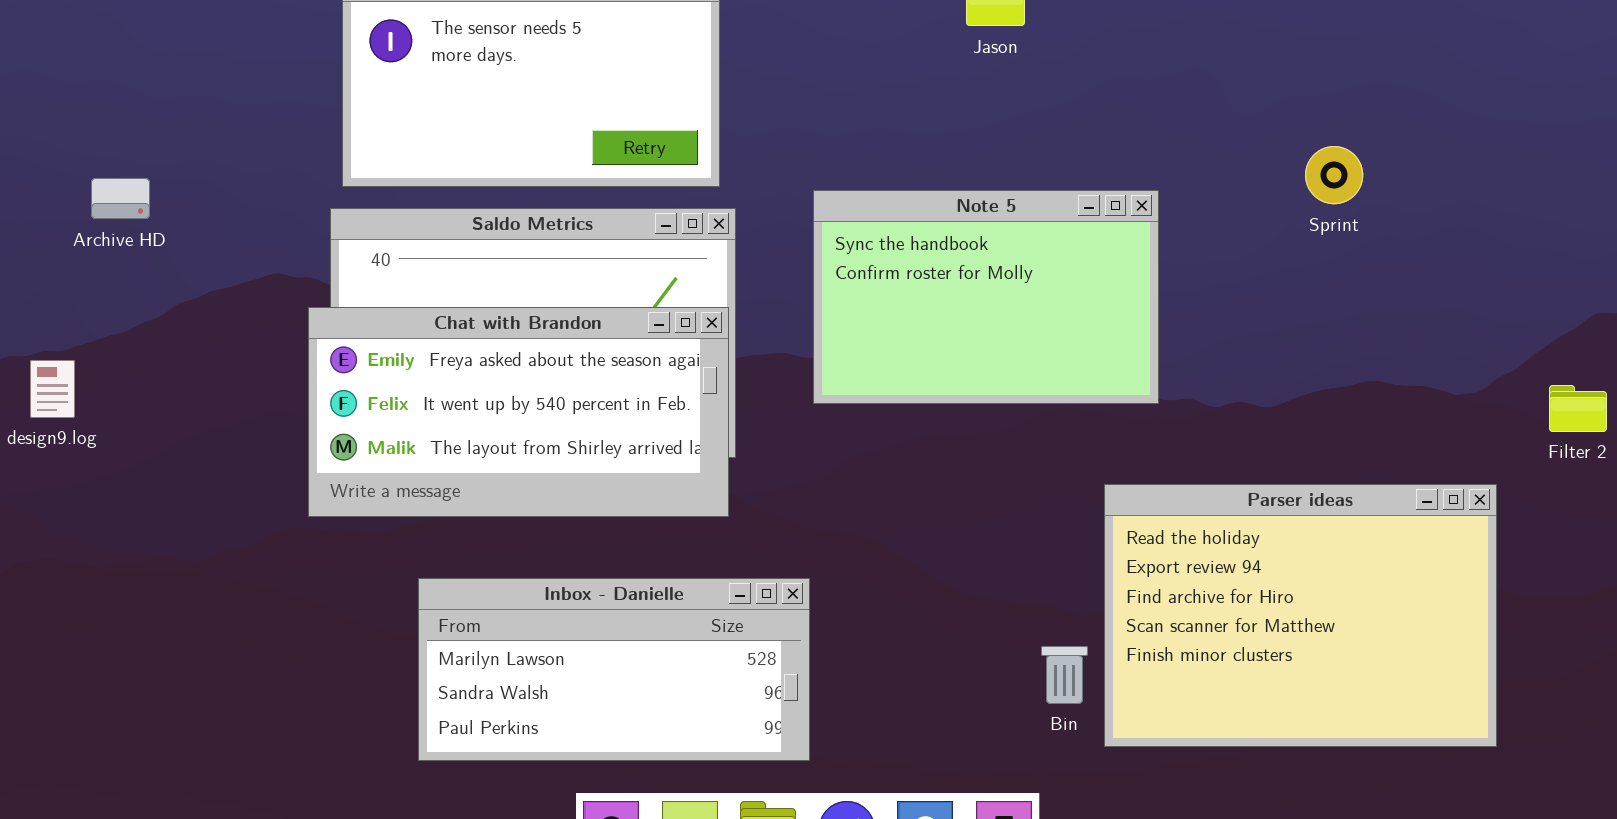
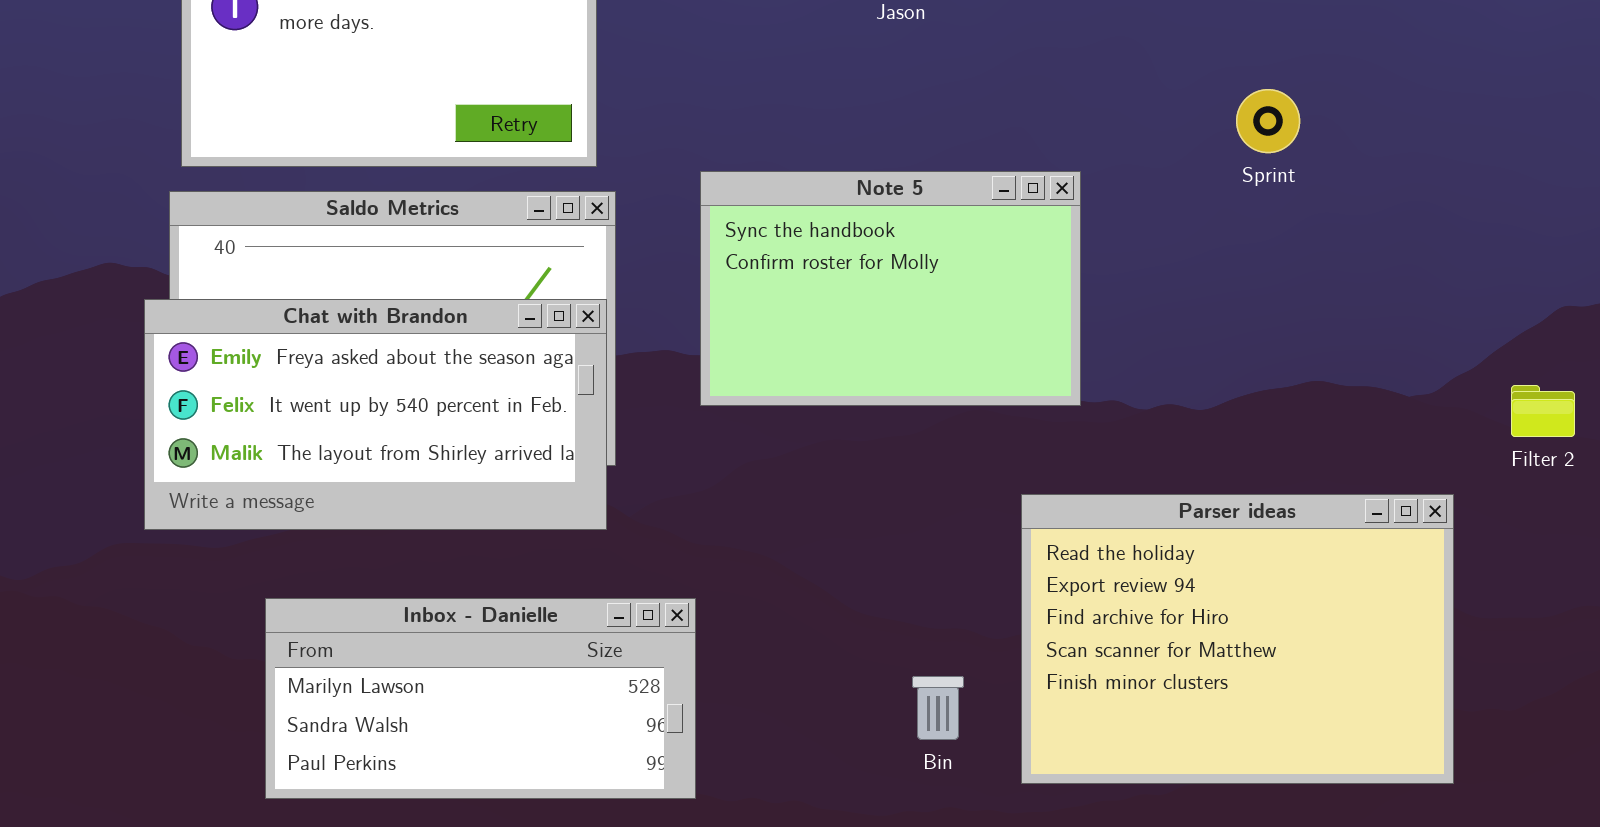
Sprint: [1305,146,1363,204] -> [1236,89,1300,153], moved
Bin: [1041,646,1088,704] -> [912,676,964,740], moved

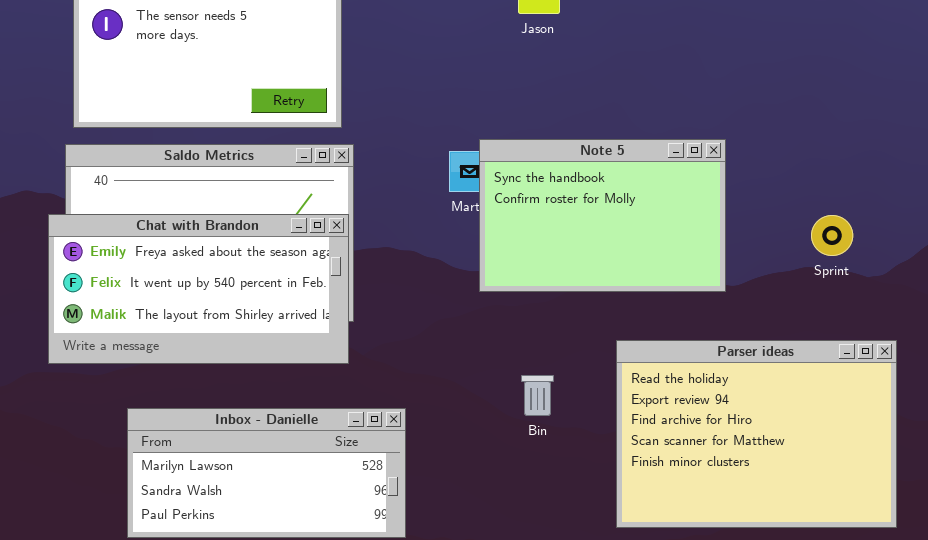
Sprint: [1236,89,1300,153] -> [811,215,853,256], moved
Note 5: [700,171,1081,406] -> [479,139,726,292], moved
Bin: [912,676,964,740] -> [521,375,554,416], moved

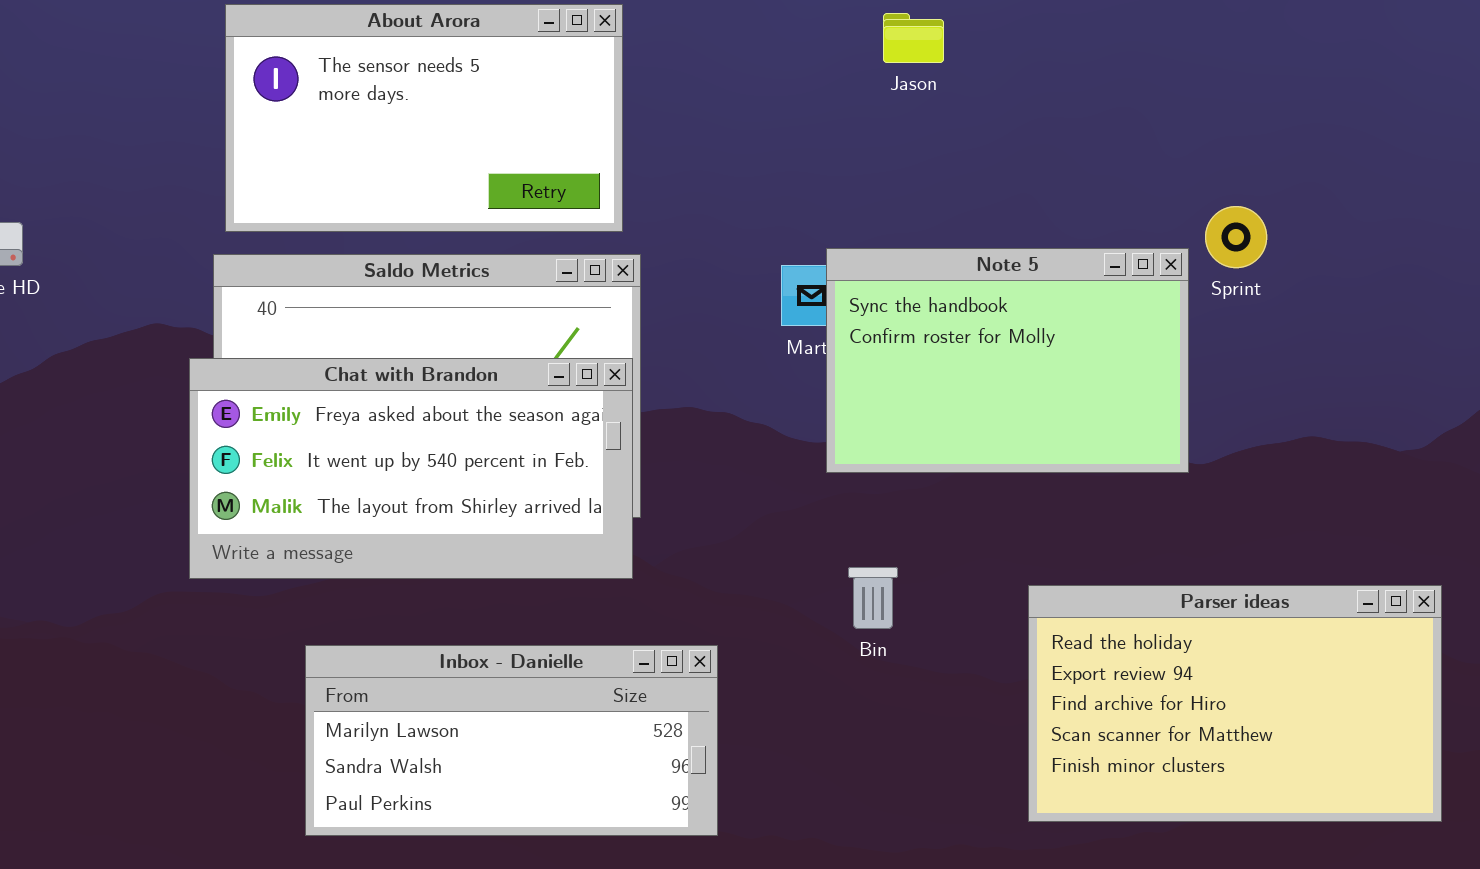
Sprint: [811,215,853,256] -> [1205,206,1267,268], moved
Parser ideas: [616,340,897,528] -> [1028,585,1442,822], resized
Bin: [521,375,554,416] -> [848,567,898,629], moved

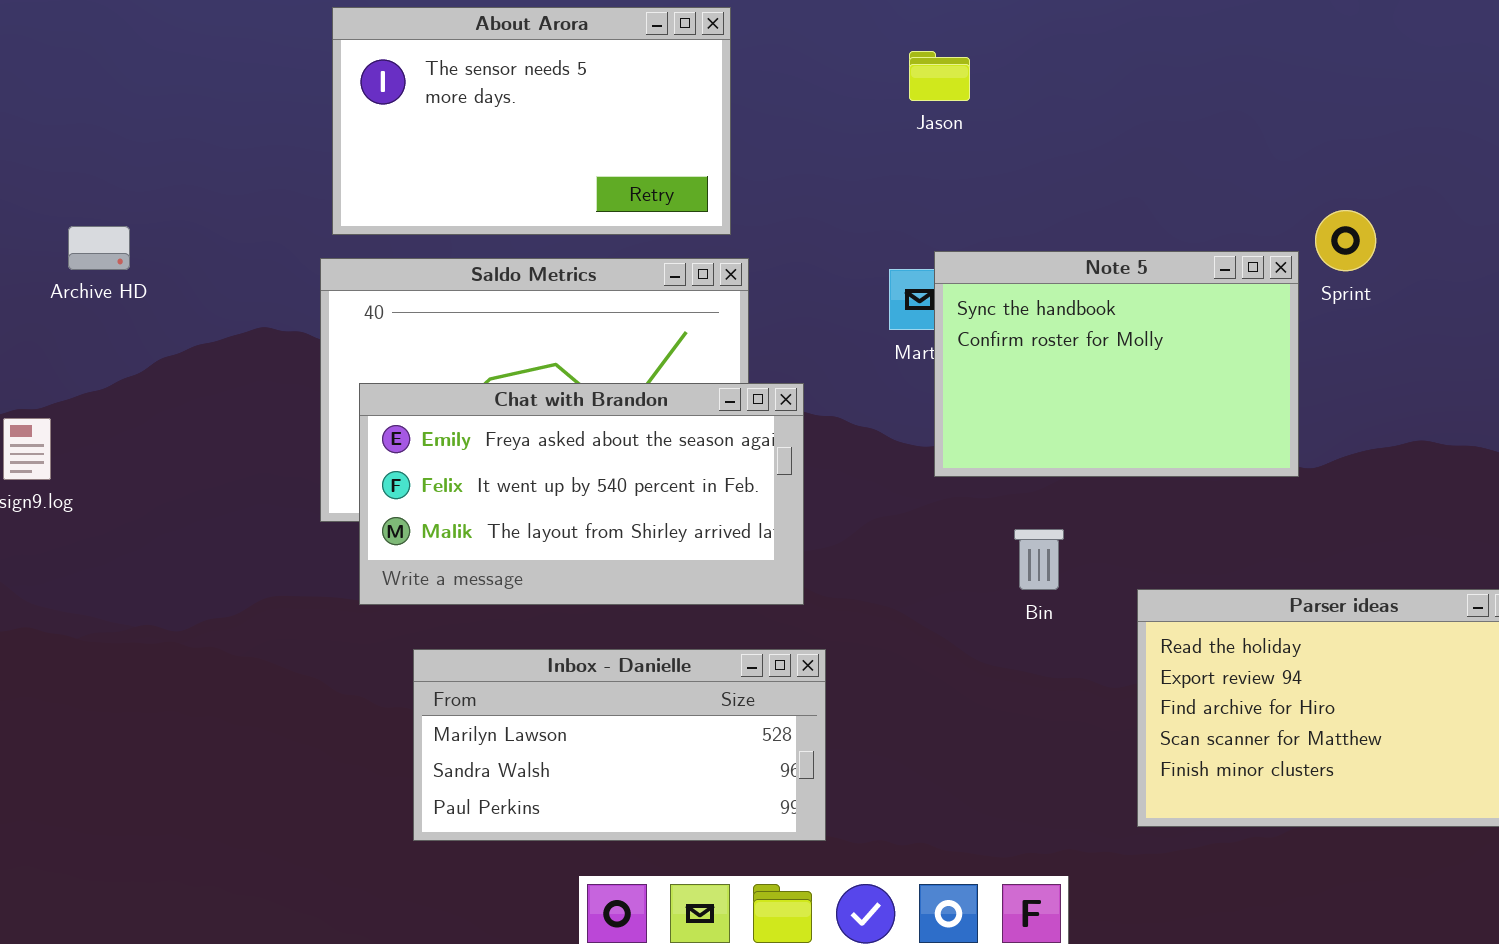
Jason: [883,13,944,63] -> [909,51,970,101], moved
Chat with Brandon: [189,358,633,579] -> [359,383,804,605], moved
Bin: [848,567,898,629] -> [1014,529,1064,590], moved

